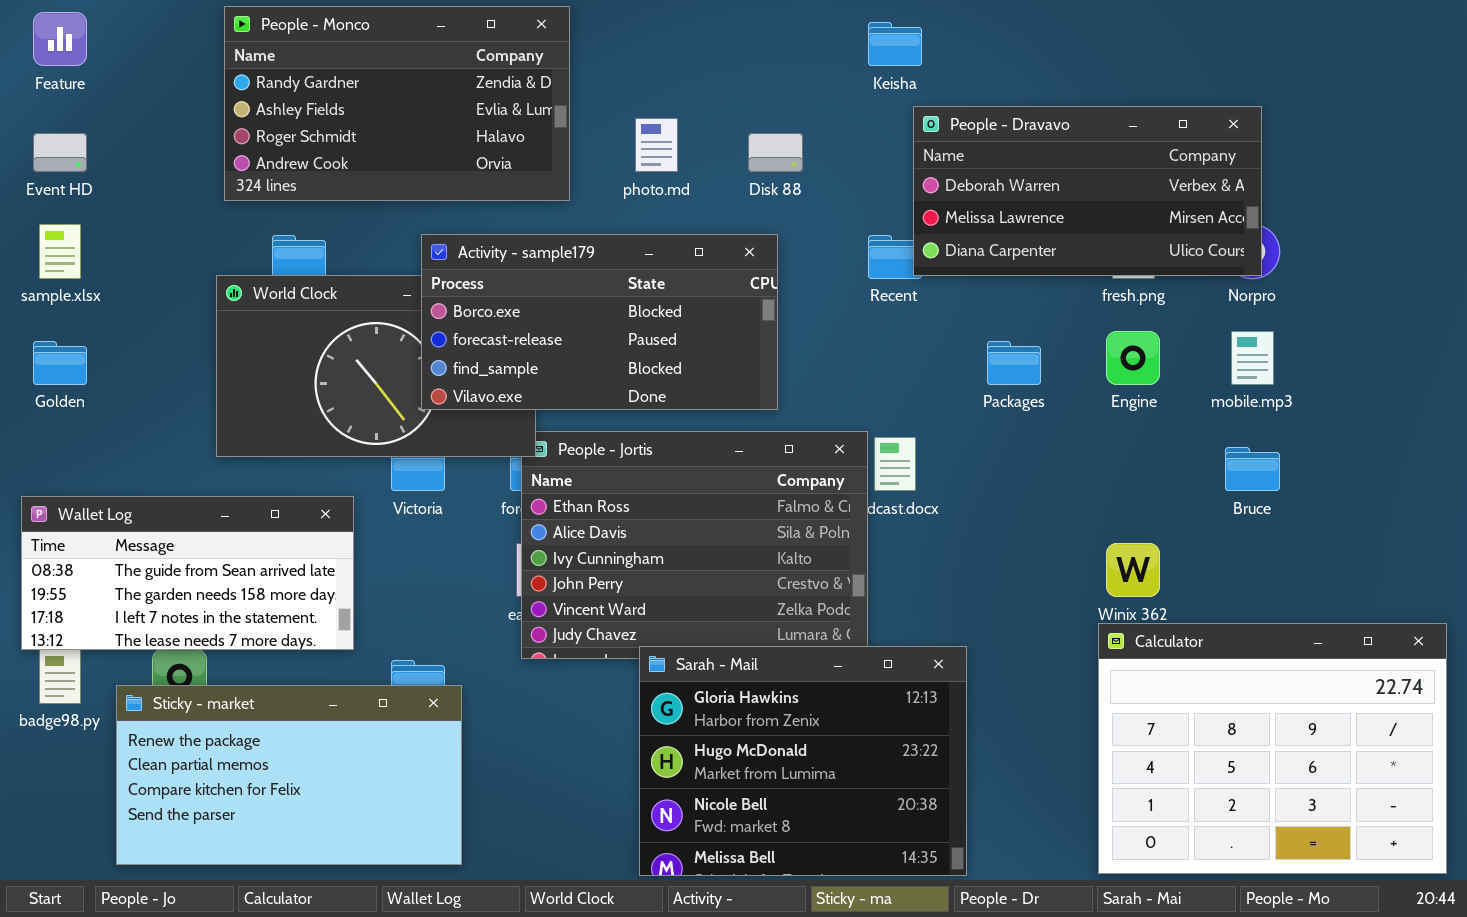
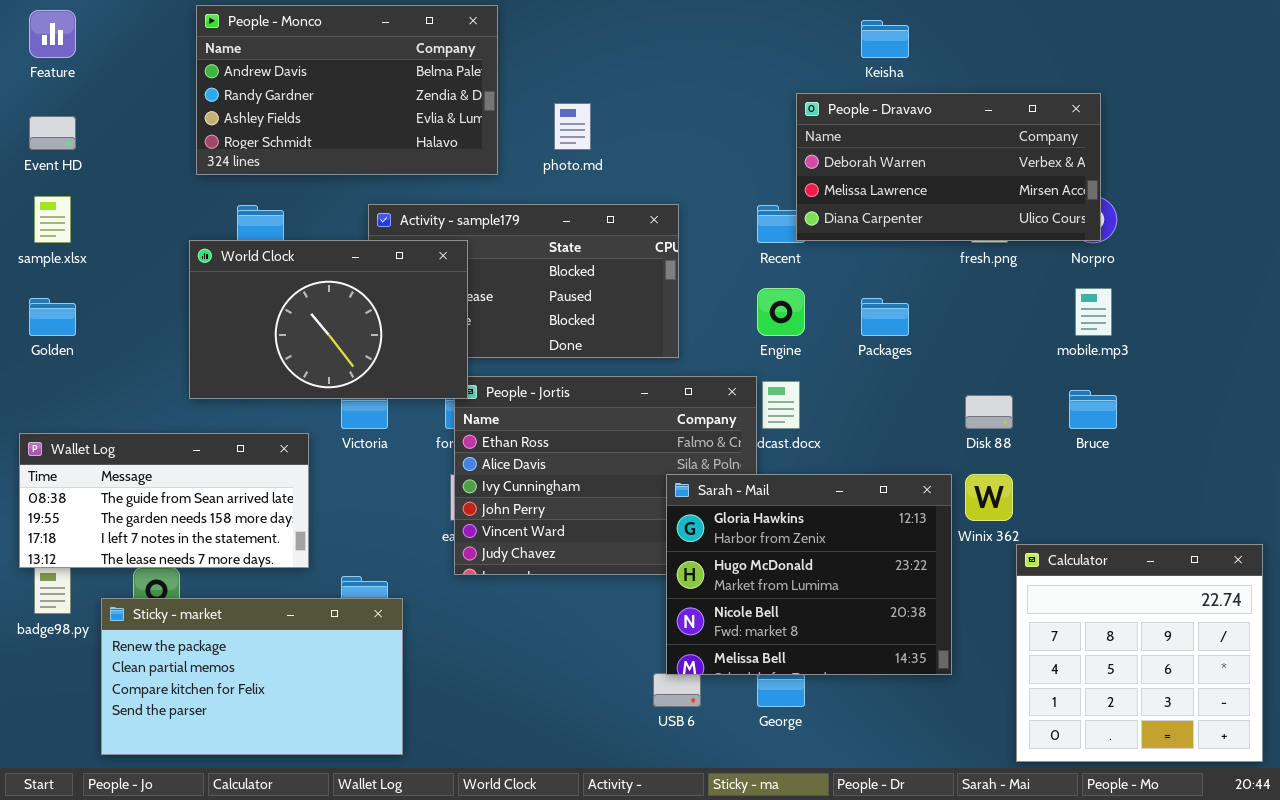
People - Monco: [224,6,570,201] -> [196,5,498,175], scrolled up 1 row
Keisha: [868,22,922,66] -> [861,20,909,58], moved
Disk 88: [748,133,803,172] -> [965,395,1013,429], moved
World Clock: [216,275,536,457] -> [189,240,468,399], raised
Engine: [1106,331,1160,385] -> [757,288,805,336], moved
Calculator: [1098,623,1447,874] -> [1016,544,1263,762], resized
Sarah - Mail: [639,646,967,876] -> [666,474,952,675], moved

